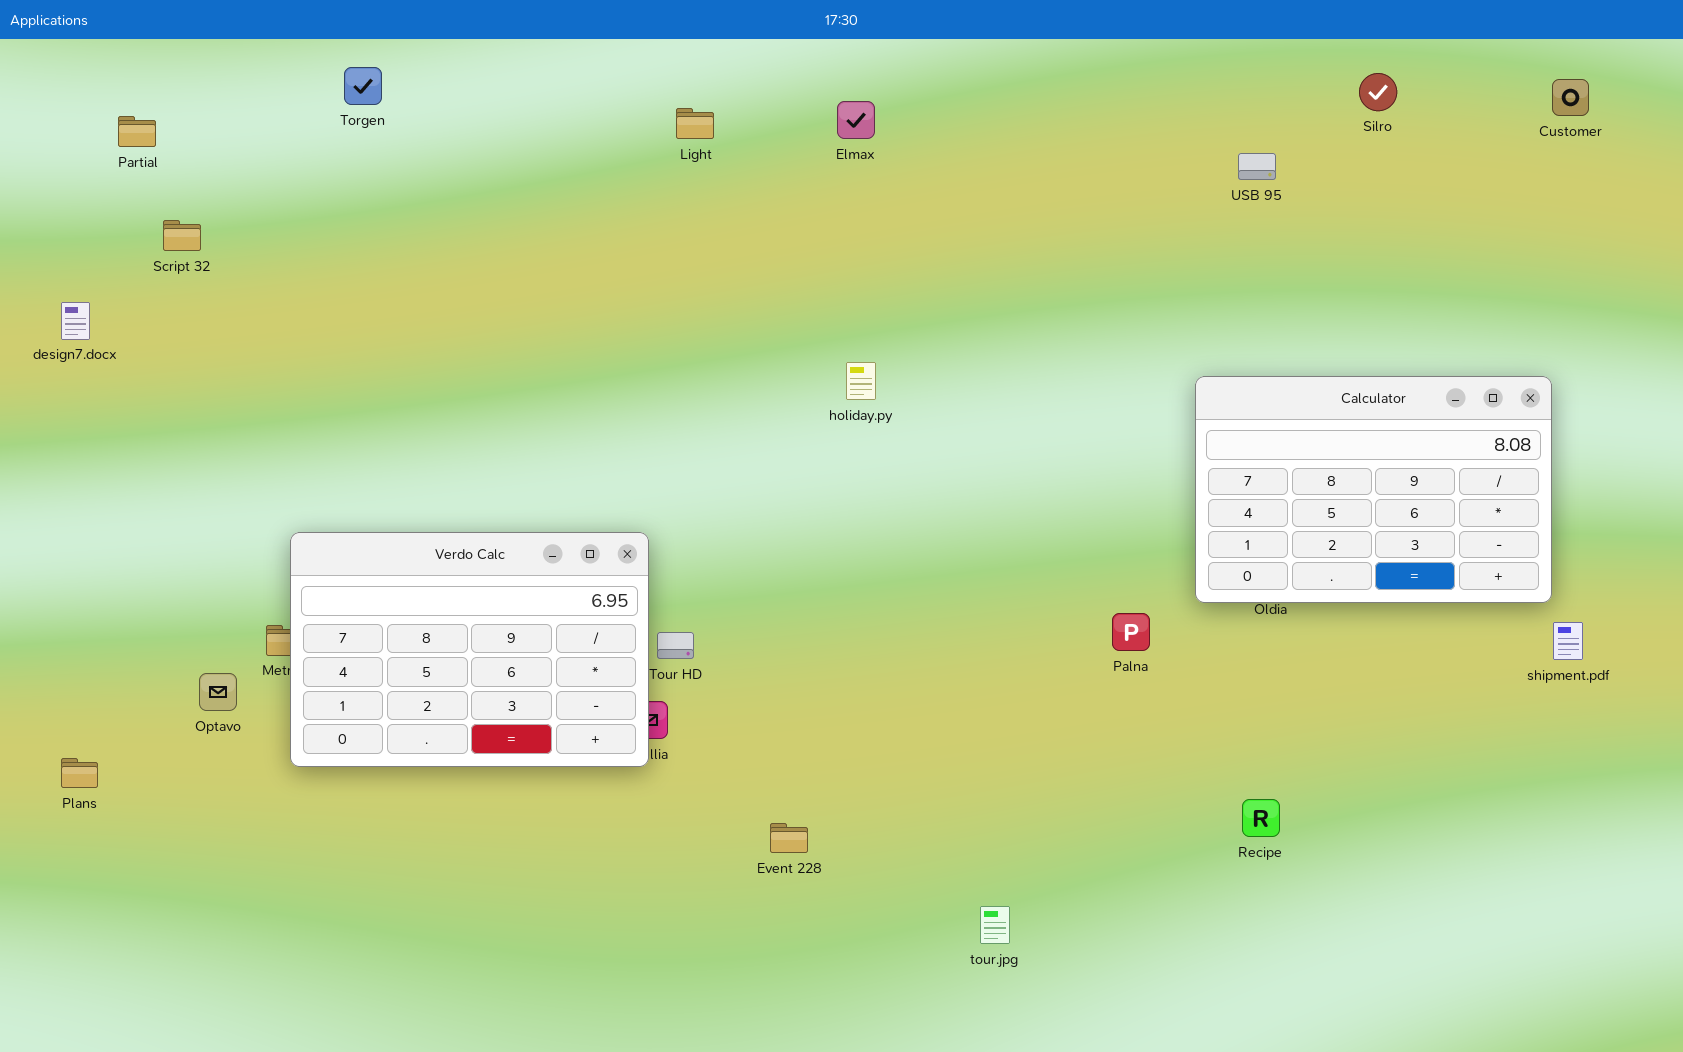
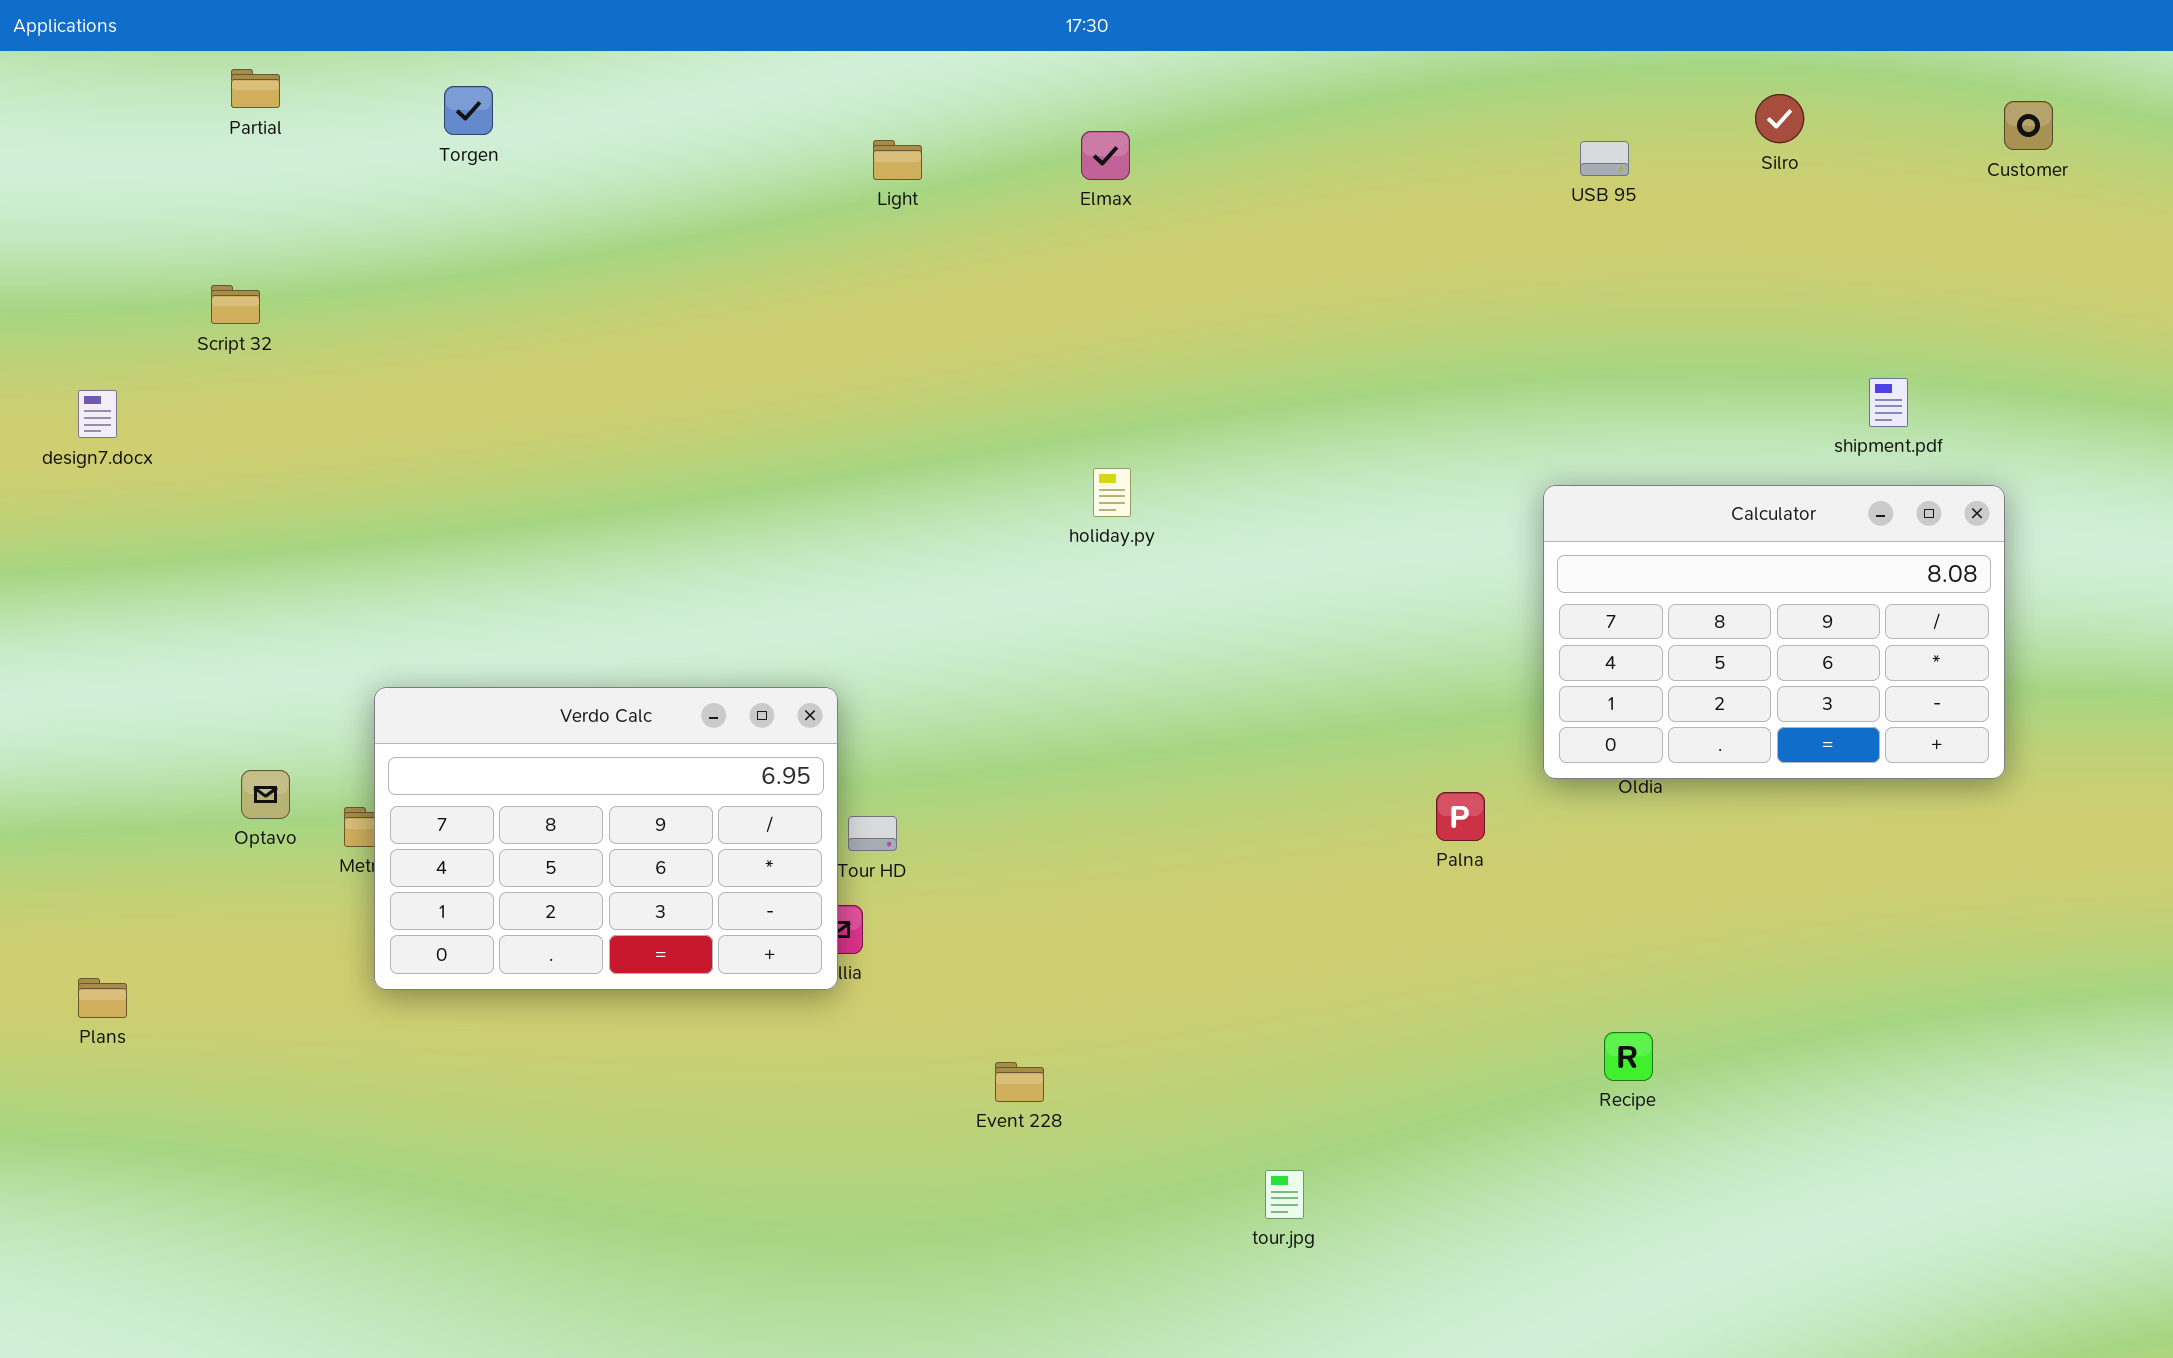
Partial: [118,116,156,147] -> [231,69,280,108], moved
USB 95: [1238,153,1276,180] -> [1580,141,1629,176], moved
shipment.pdf: [1553,622,1583,660] -> [1869,378,1908,427], moved
Optavo: [199,673,237,711] -> [241,770,290,819], moved

